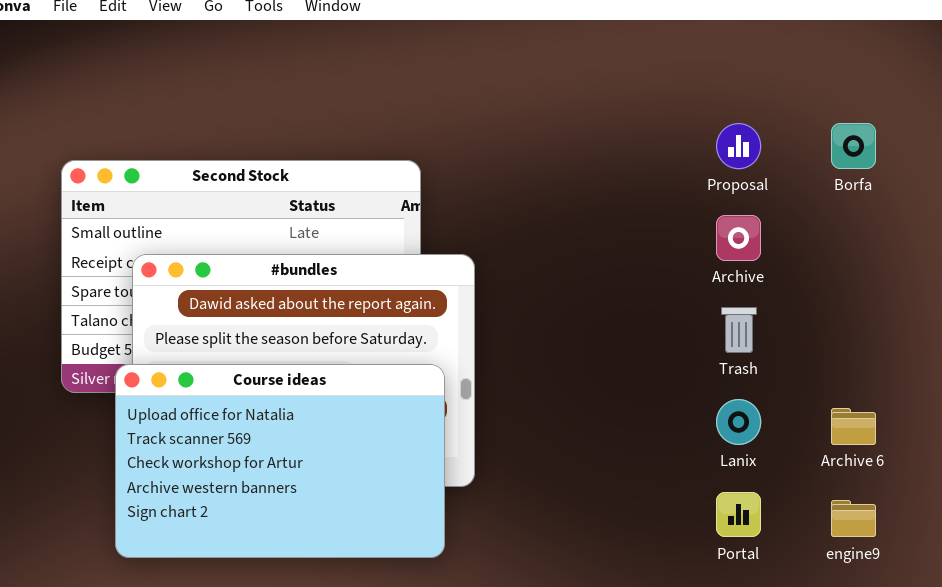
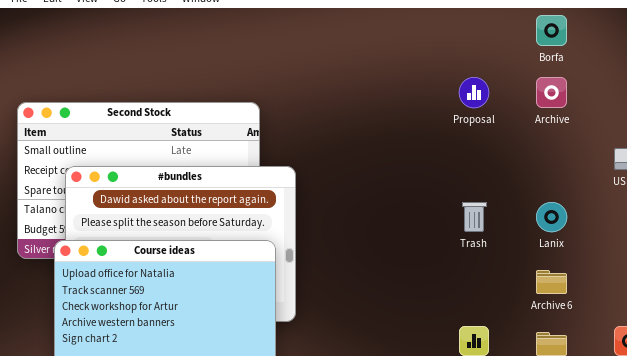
Borfa: [831,123,876,169] -> [536,15,567,46], moved
Archive: [716,215,761,261] -> [536,77,567,108], moved
Lanix: [716,399,761,445] -> [536,202,567,232], moved

